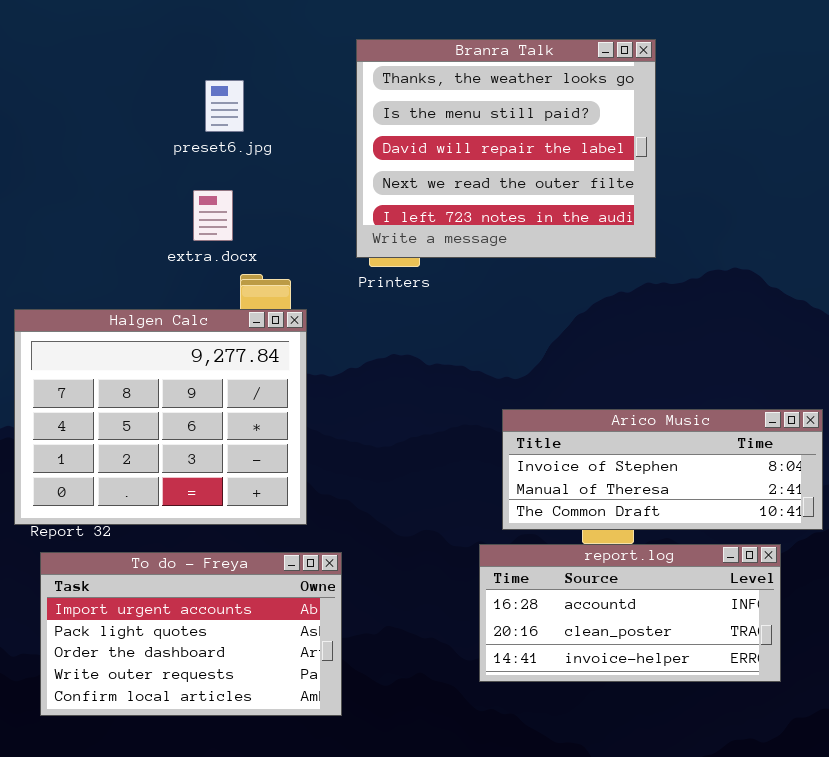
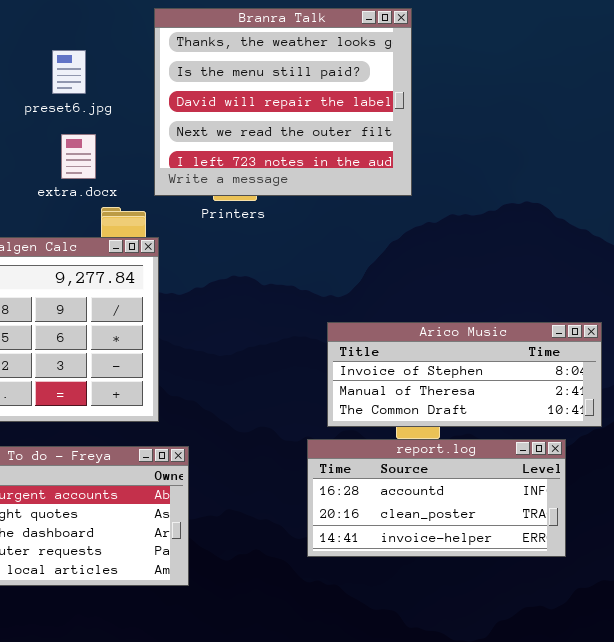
Branra Talk: [356,39,656,258] -> [154,8,412,196], moved
preset6.jpg: [205,80,244,132] -> [52,50,86,94], moved

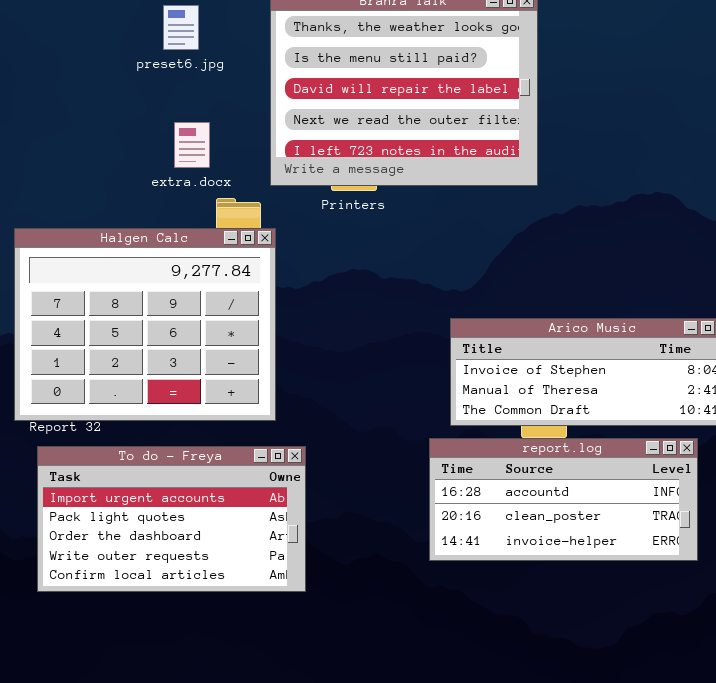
preset6.jpg: [52,50,86,94] -> [163,5,199,50], moved

